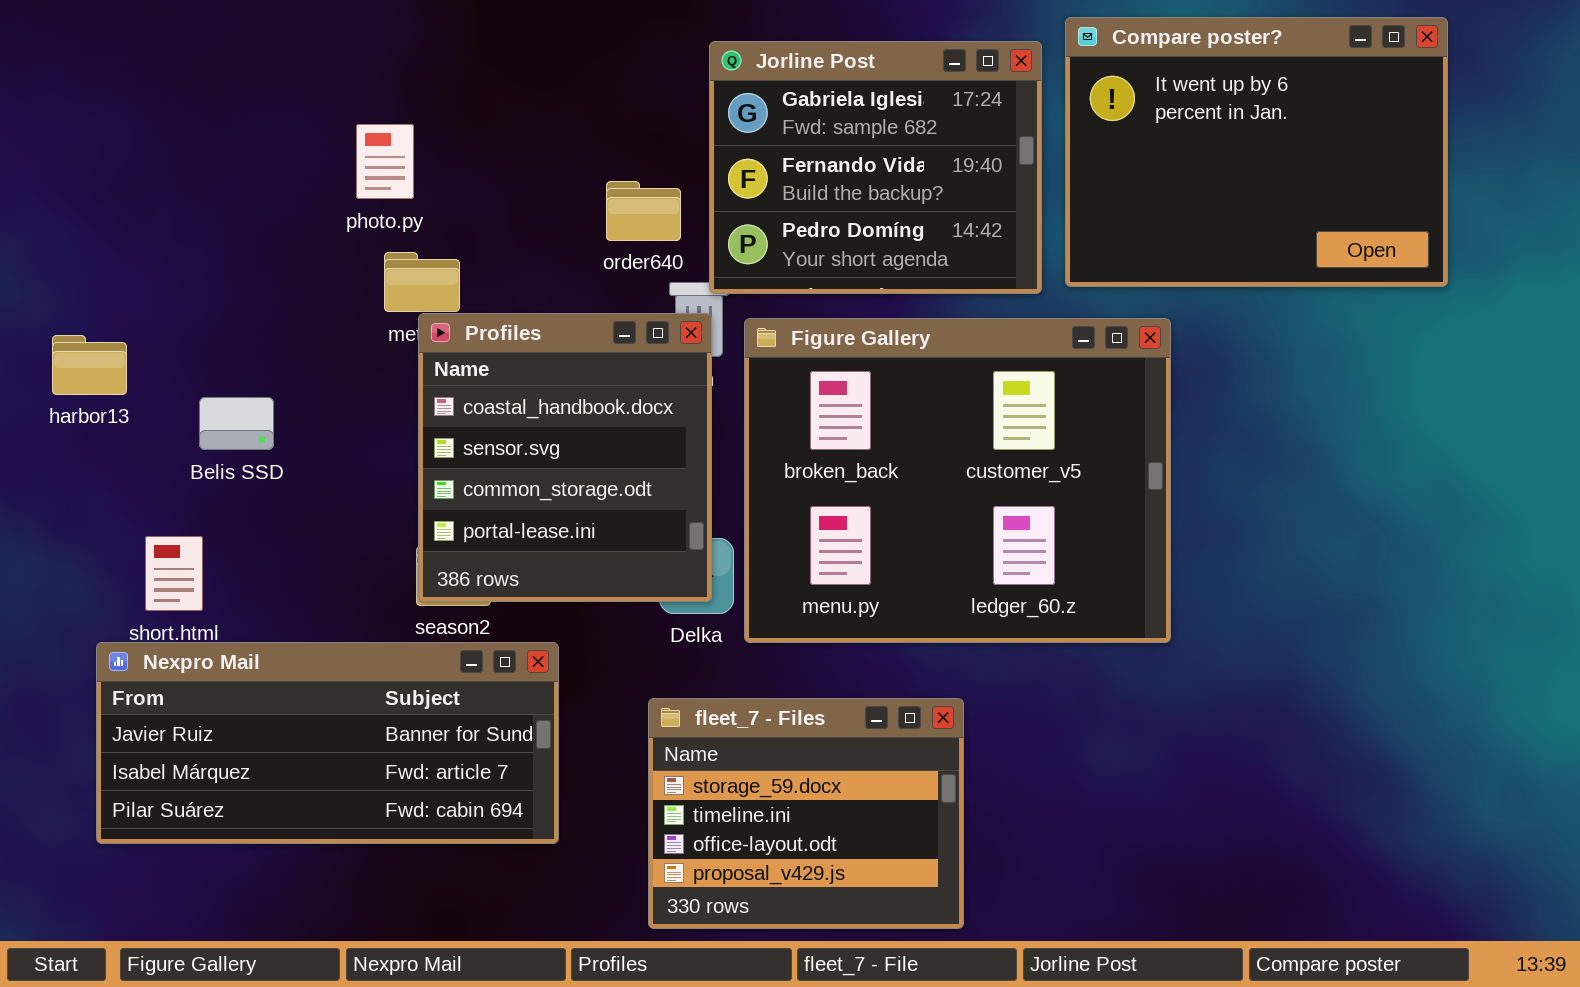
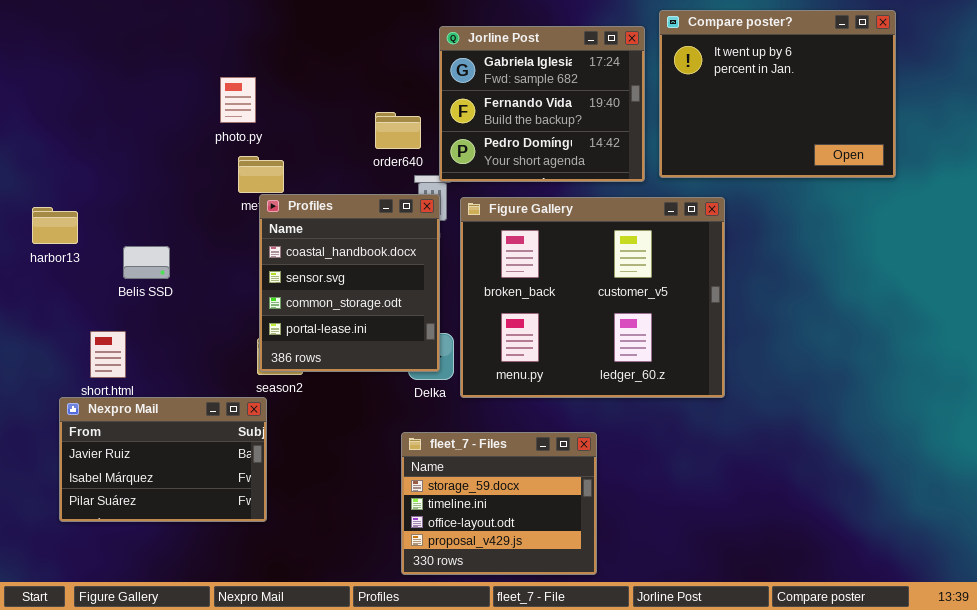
Nexpro Mail: [96,642,559,844] -> [59,397,267,522], resized

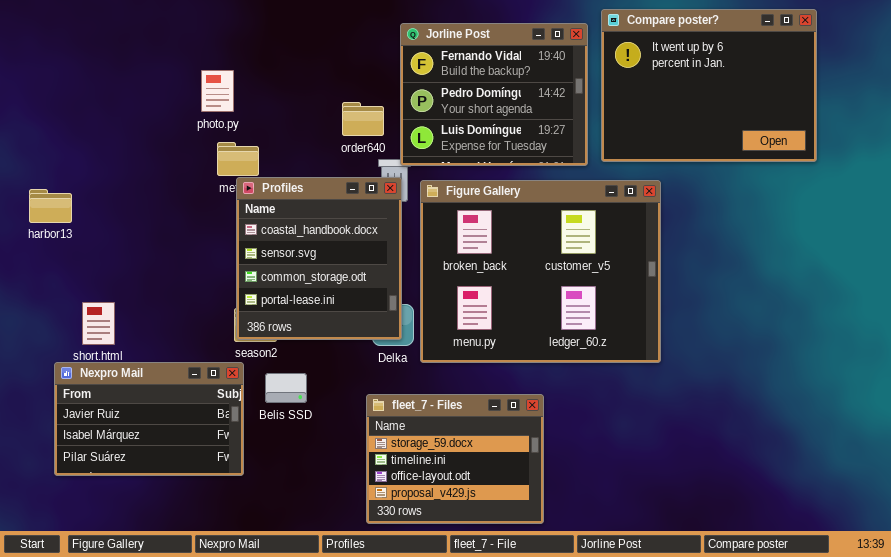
Jorline Post: [439,26,645,182] -> [400,23,588,166], scrolled down 1 row
Belis SSD: [123,246,170,279] -> [265,373,307,403], moved

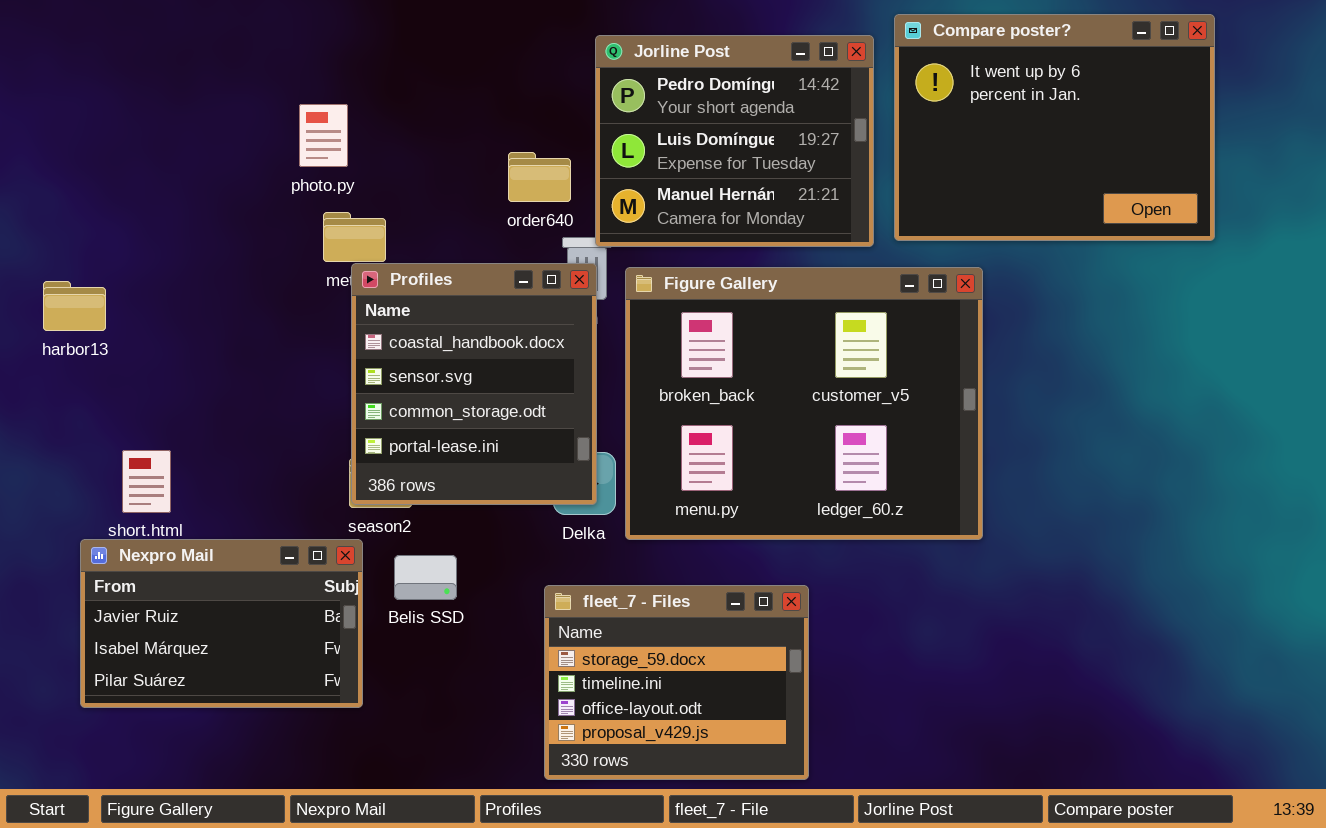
Jorline Post: [400,23,588,166] -> [595,35,874,247], scrolled down 1 row

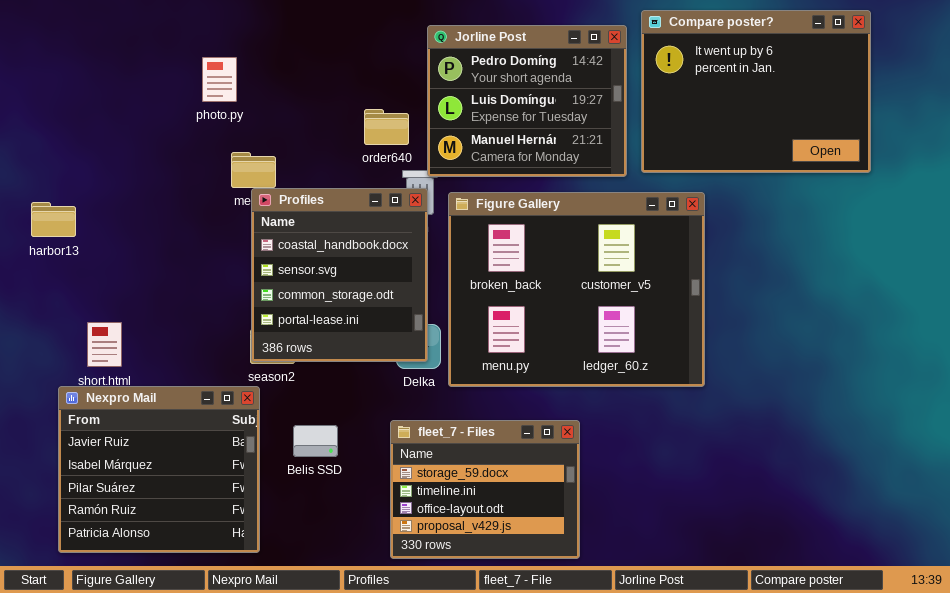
photo.py: [299,104,348,167] -> [202,57,237,102], moved
Nexpro Mail: [80,539,363,708] -> [58,386,260,553], resized
Belis SSD: [394,555,457,600] -> [293,425,338,457], moved

